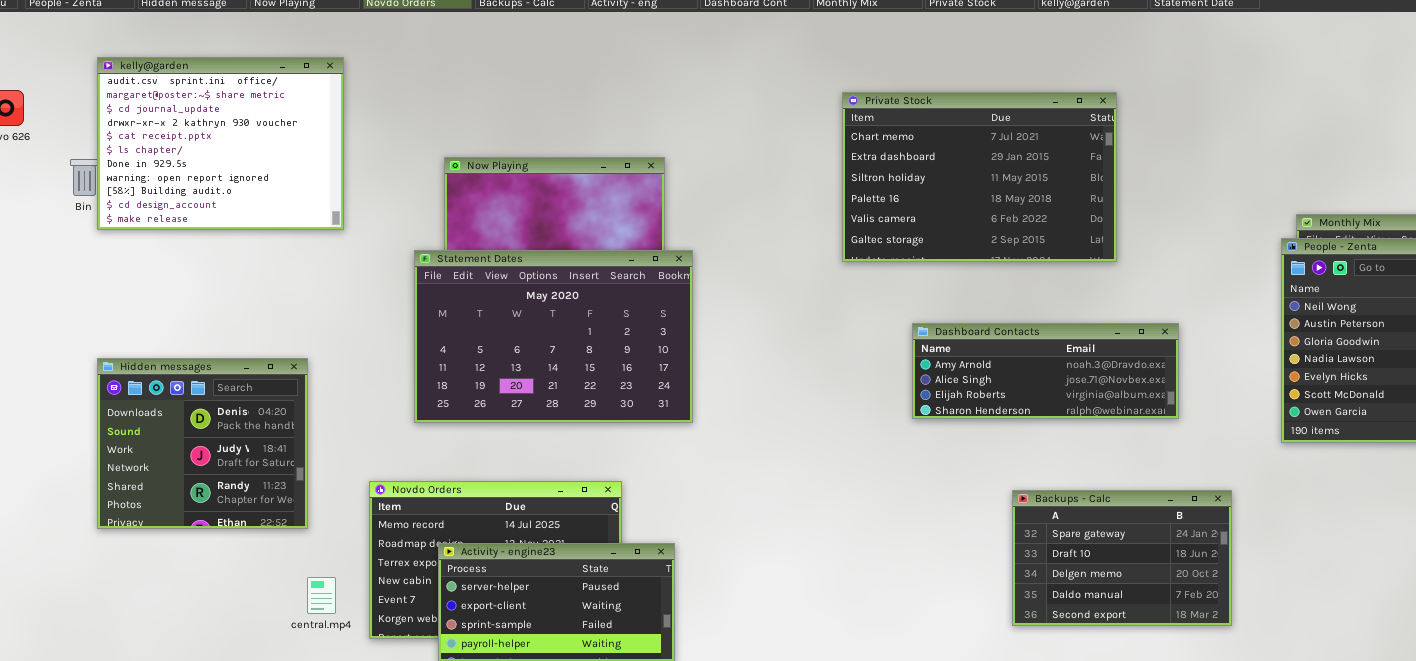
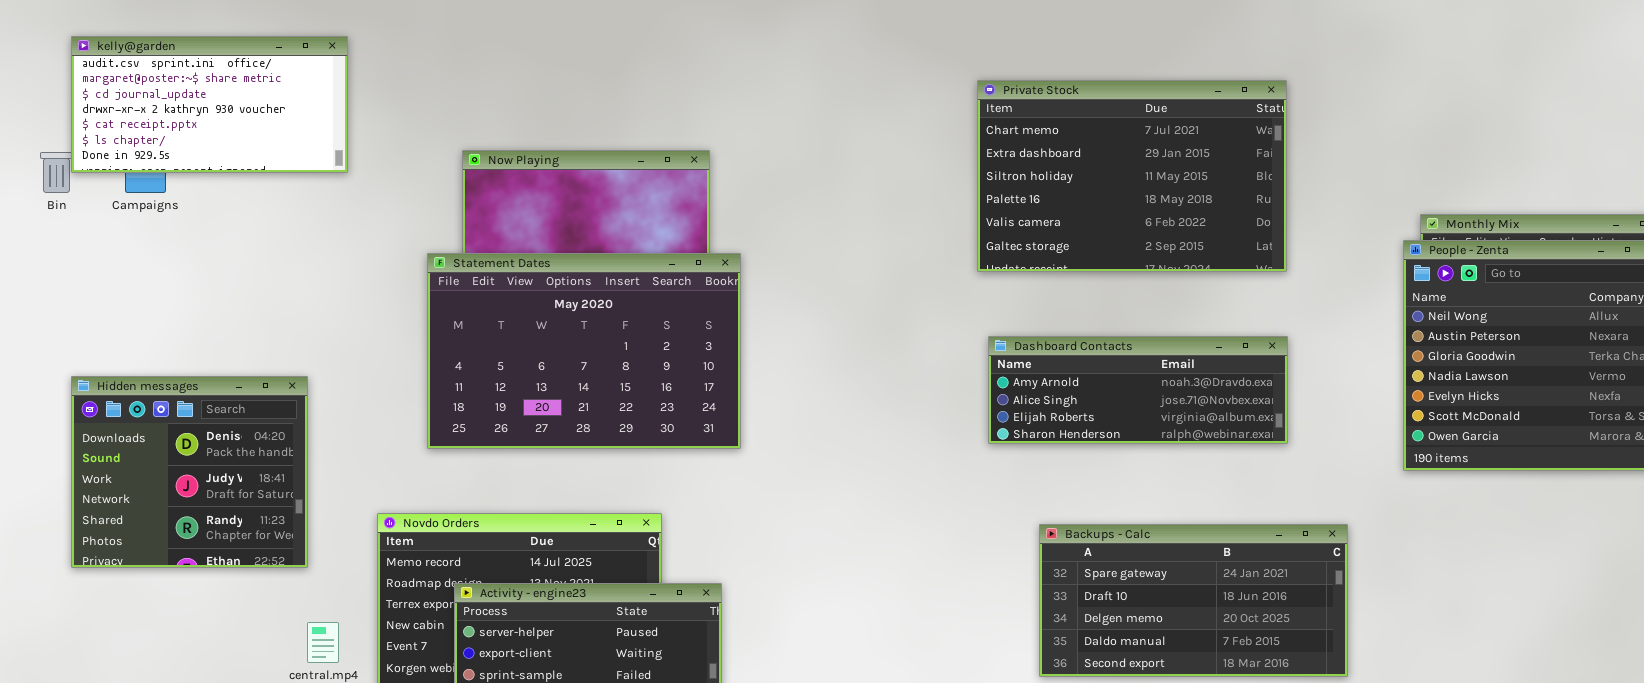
kelly@garden: [97,57,344,230] -> [71,36,348,173], resized
Private Stock: [842,92,1117,262] -> [977,80,1287,272], moved
Backups - Calc: [1012,490,1232,626] -> [1039,524,1348,677], resized

